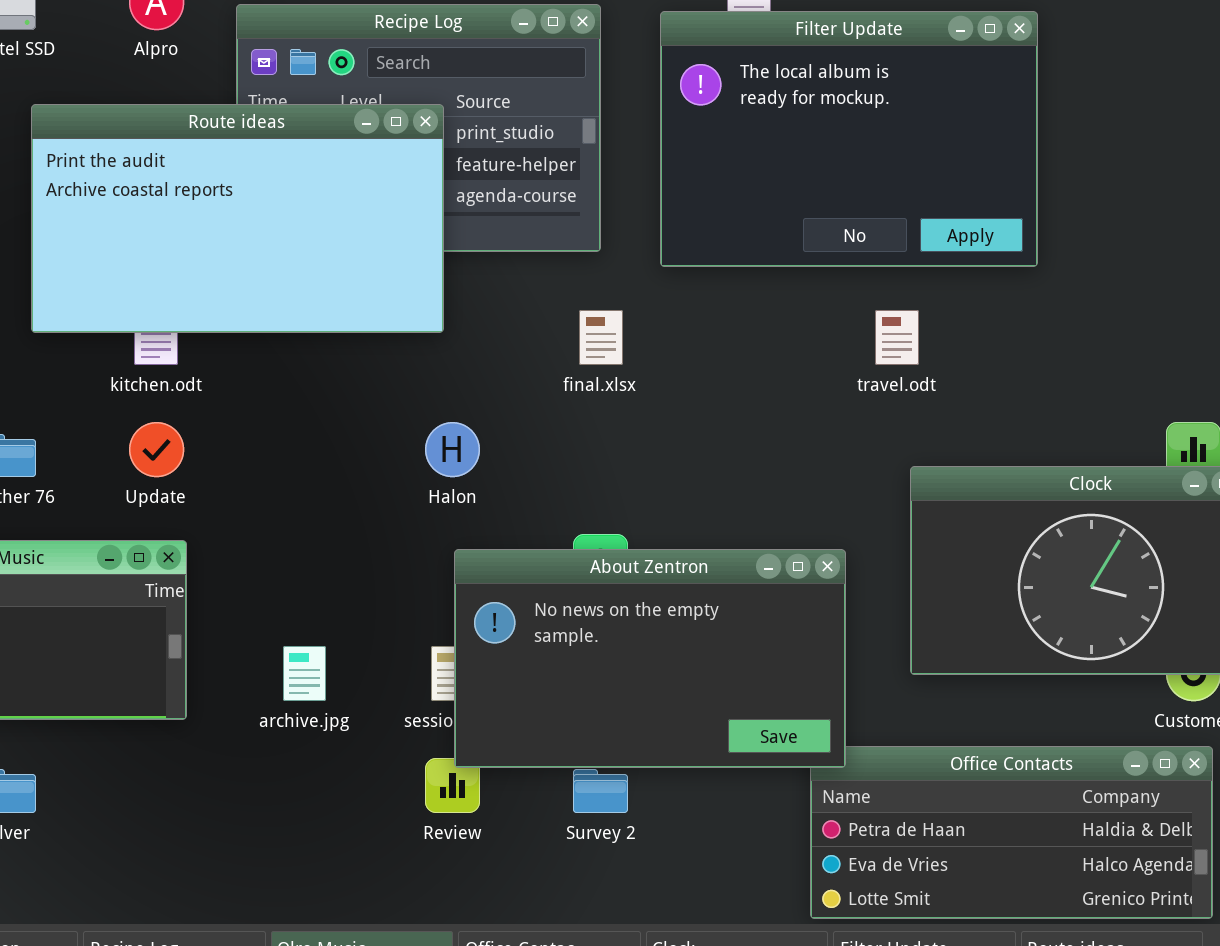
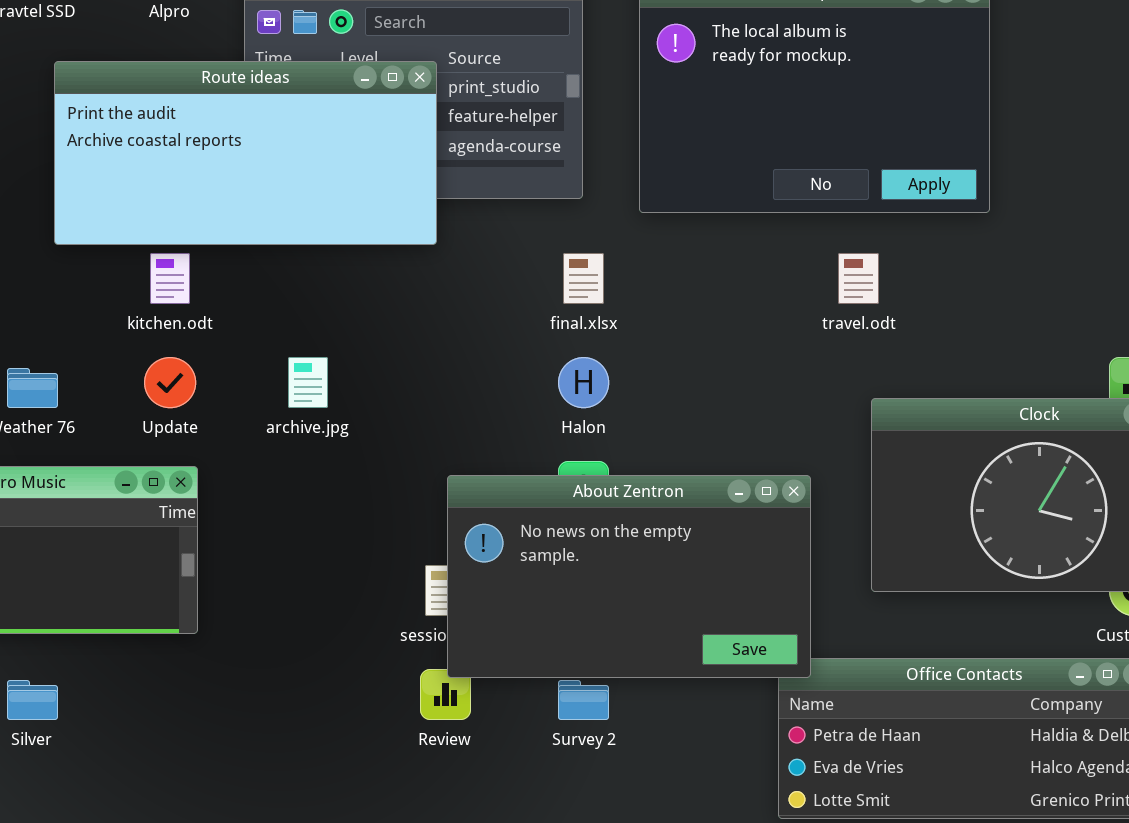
Route ideas: [31,104,444,333] -> [54,61,437,245], resized
Halon: [425,422,480,477] -> [558,357,609,408], moved
archive.jpg: [283,646,326,701] -> [288,357,328,408], moved

